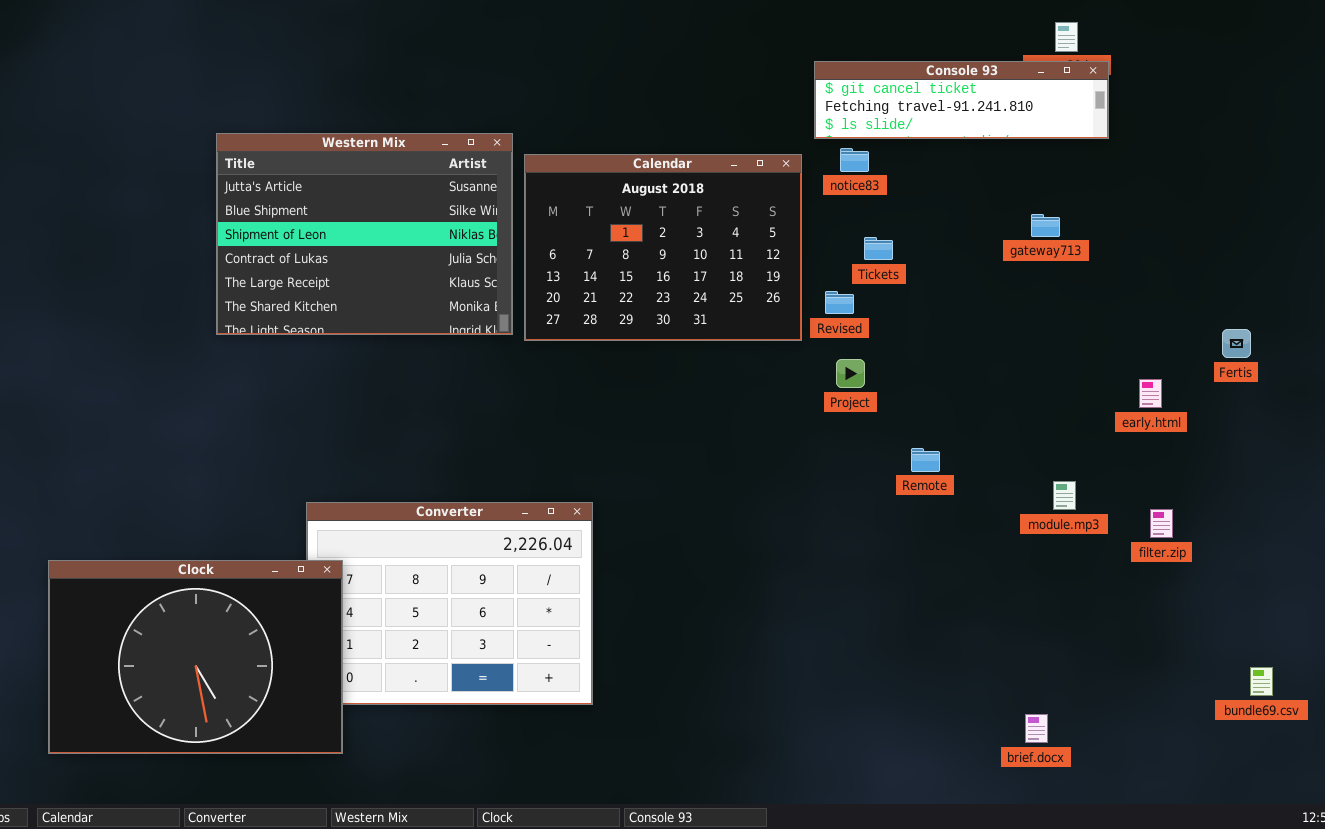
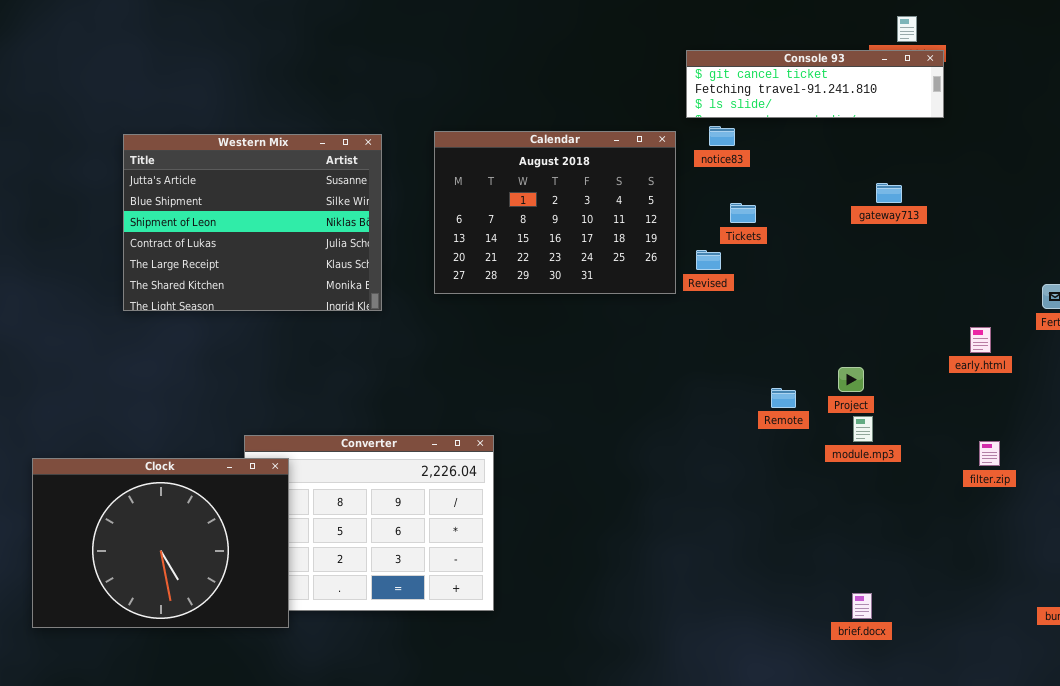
Western Mix: [216,133,513,335] -> [123,134,382,311], moved
Project: [836,359,865,388] -> [838,367,864,392], moved
module.mp3: [1053,481,1076,510] -> [853,416,873,442], moved
Clock: [48,560,343,754] -> [32,458,289,628], moved
brief.docx: [1025,714,1048,743] -> [852,593,872,619], moved

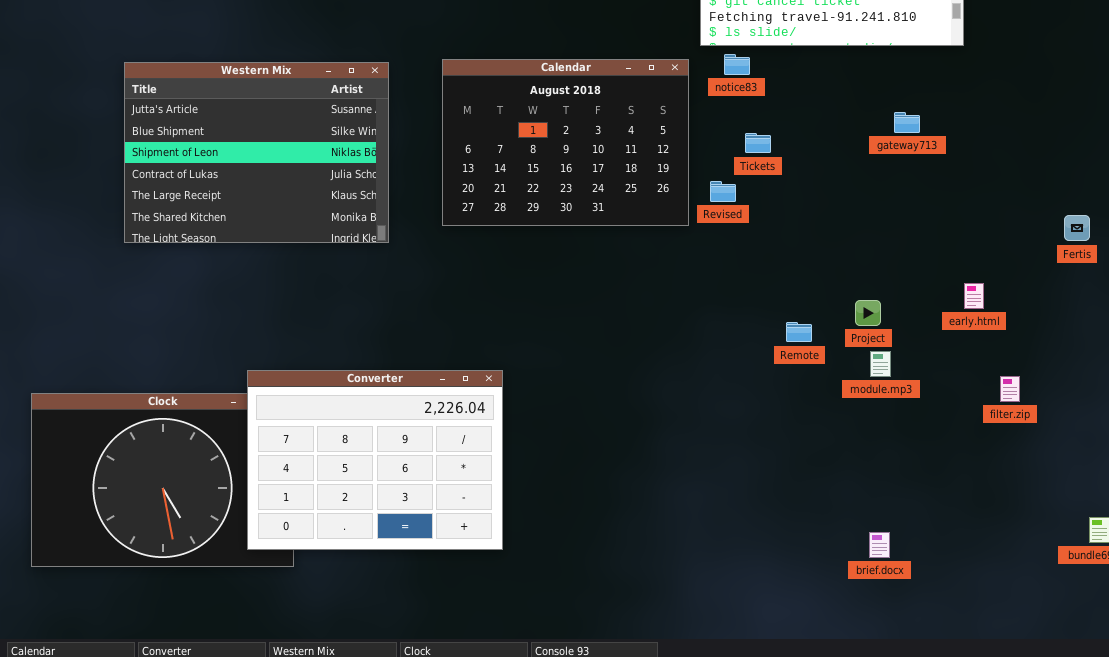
early.html: [970,327,991,353] -> [964,283,984,309], moved
Converter: [244,435,494,611] -> [247,370,503,550], raised

